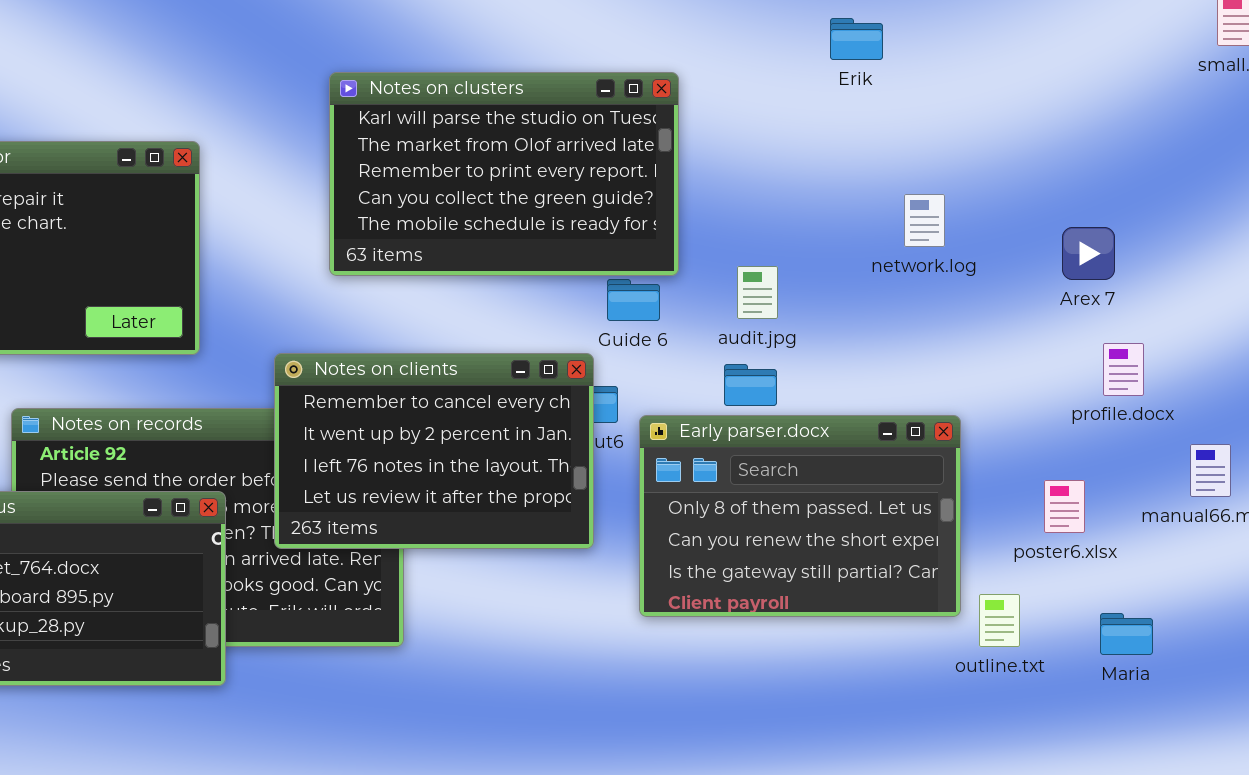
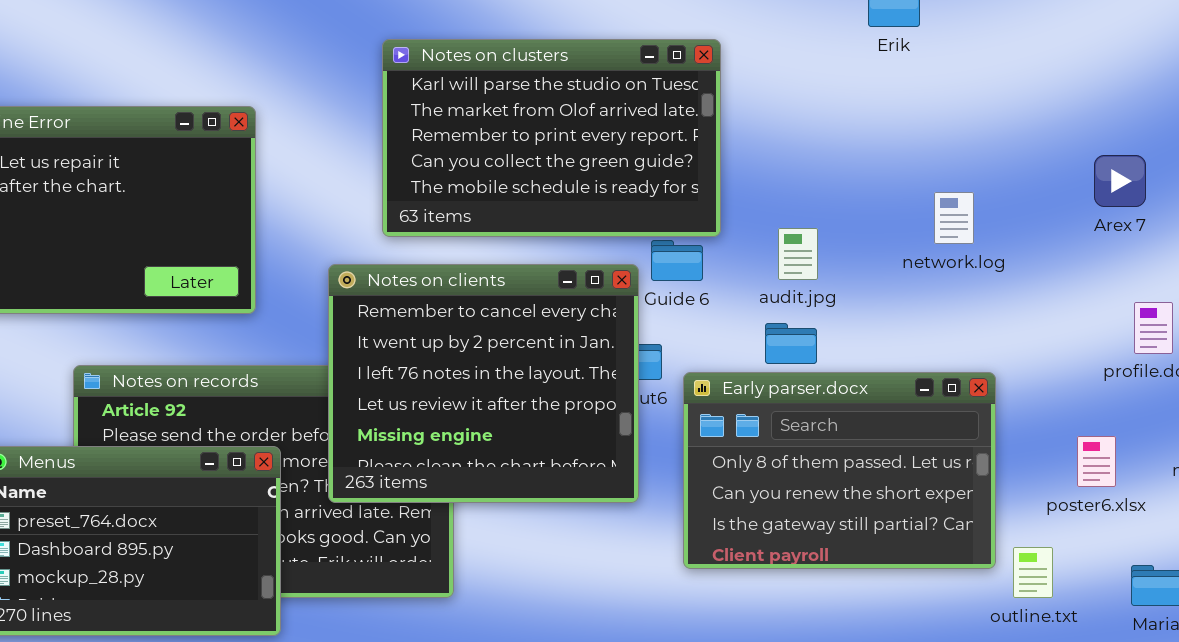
network.log: [904,194,945,247] -> [934,192,974,244], moved
Arex 7: [1062,227,1115,280] -> [1094,155,1146,207], moved
Notes on clients: [274,353,594,549] -> [328,264,639,503], resized

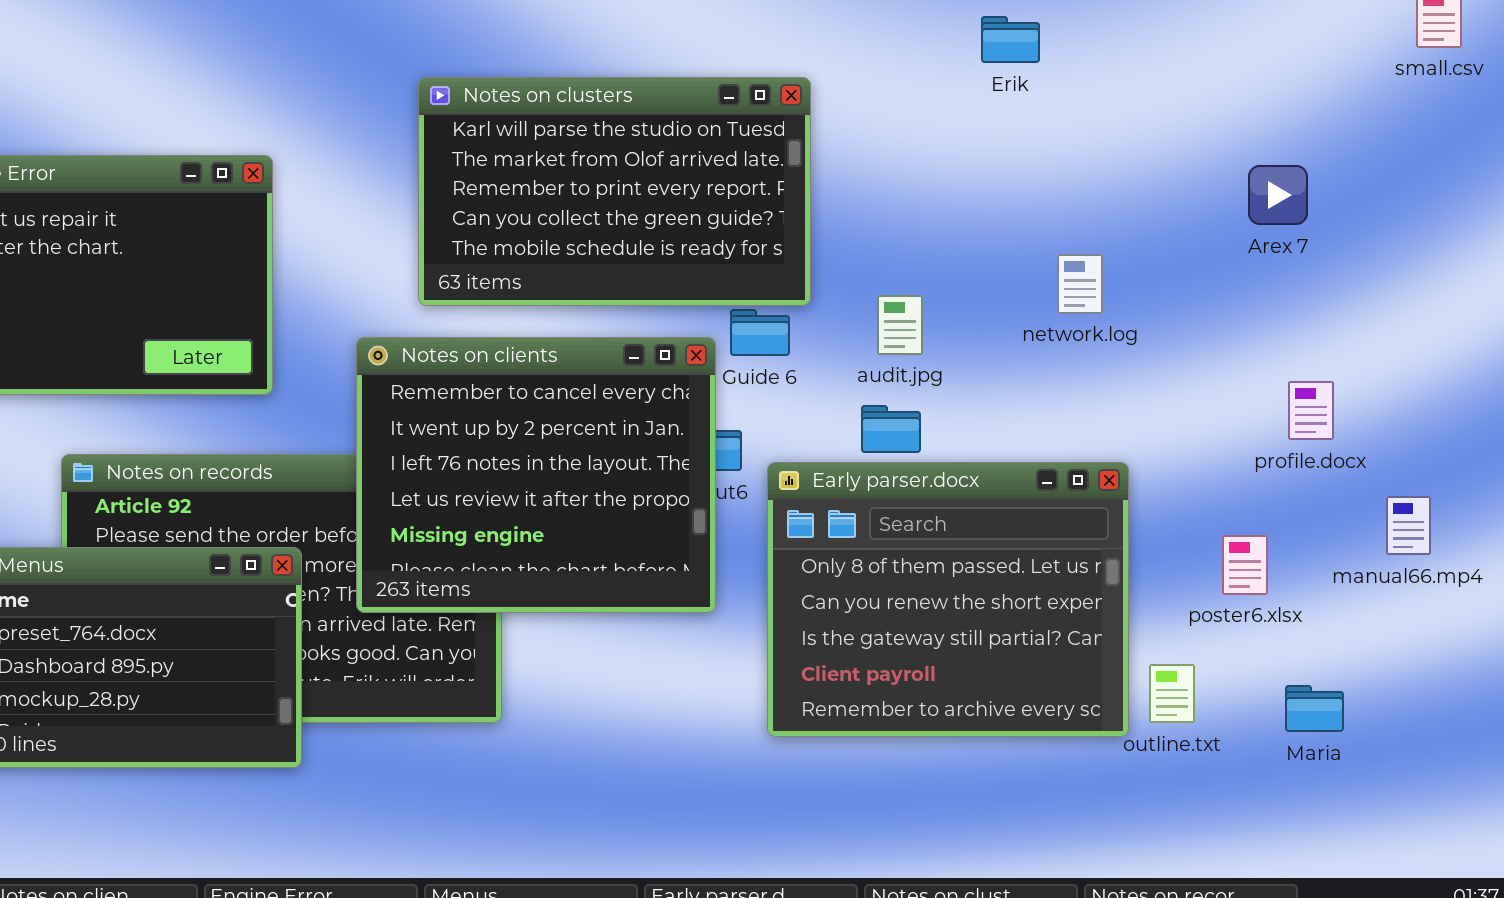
Arex 7: [1094,155,1146,207] -> [1248,165,1308,225], moved
Early parser.docx: [683,372,996,569] -> [767,462,1129,737], resized

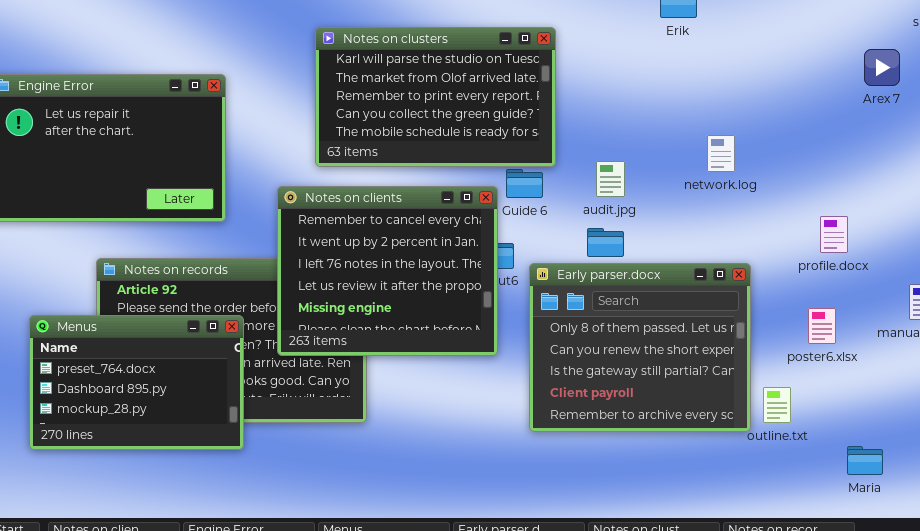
Arex 7: [1248,165,1308,225] -> [864,49,900,86], moved
profile.docx: [1288,381,1334,440] -> [820,216,848,253], moved
Maria: [1285,685,1344,732] -> [847,446,883,475], moved

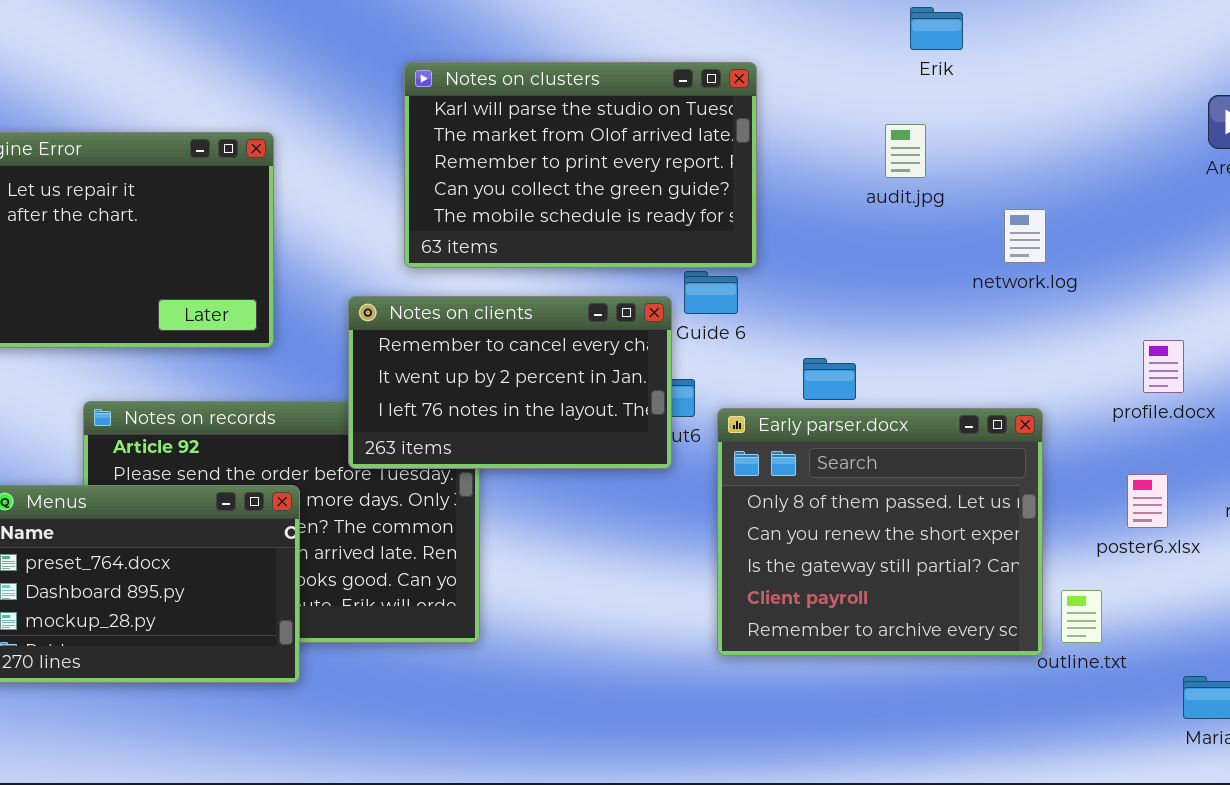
network.log: [707,135,735,172] -> [1004,209,1046,263], moved
audit.jpg: [596,161,625,197] -> [885,124,926,178], moved
Notes on clients: [277,186,498,356] -> [348,296,672,469], resized

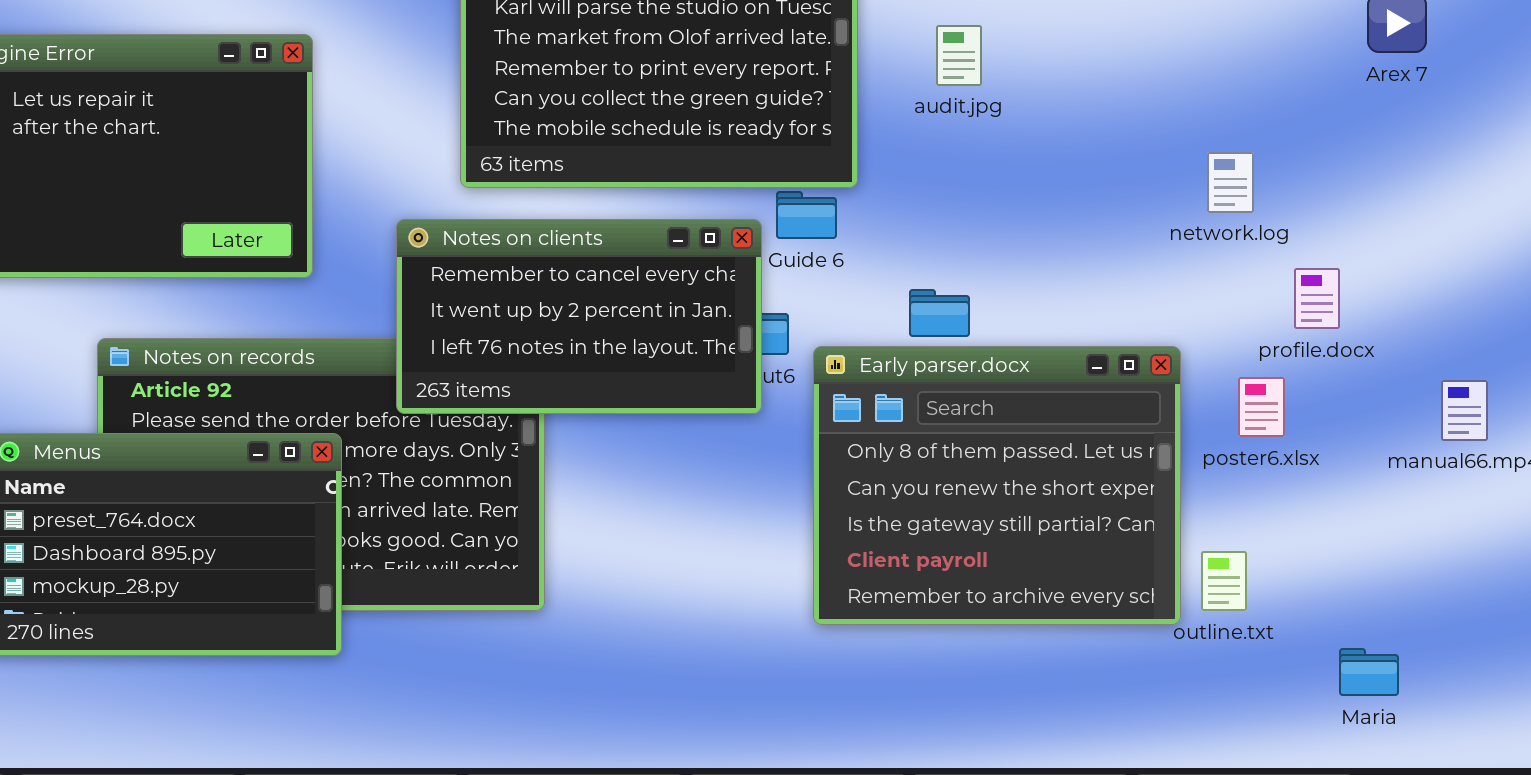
audit.jpg: [885,124,926,178] -> [936,25,982,86], moved
network.log: [1004,209,1046,263] -> [1207,152,1254,213], moved
poster6.xlsx: [1127,474,1168,528] -> [1238,377,1285,437], moved

